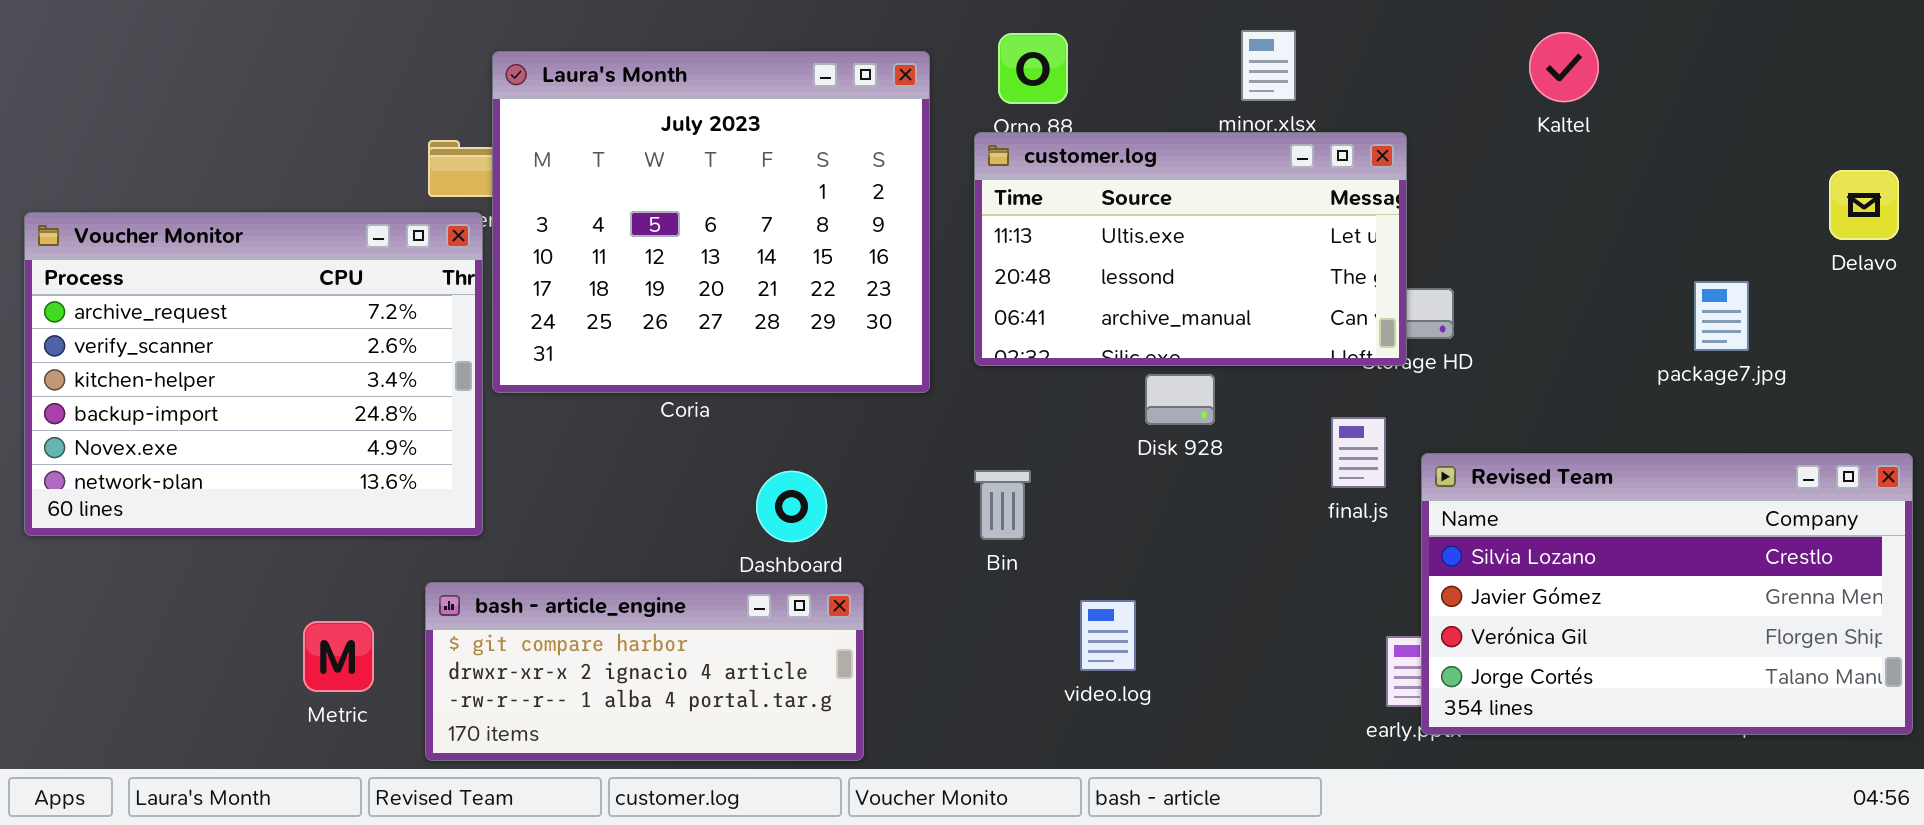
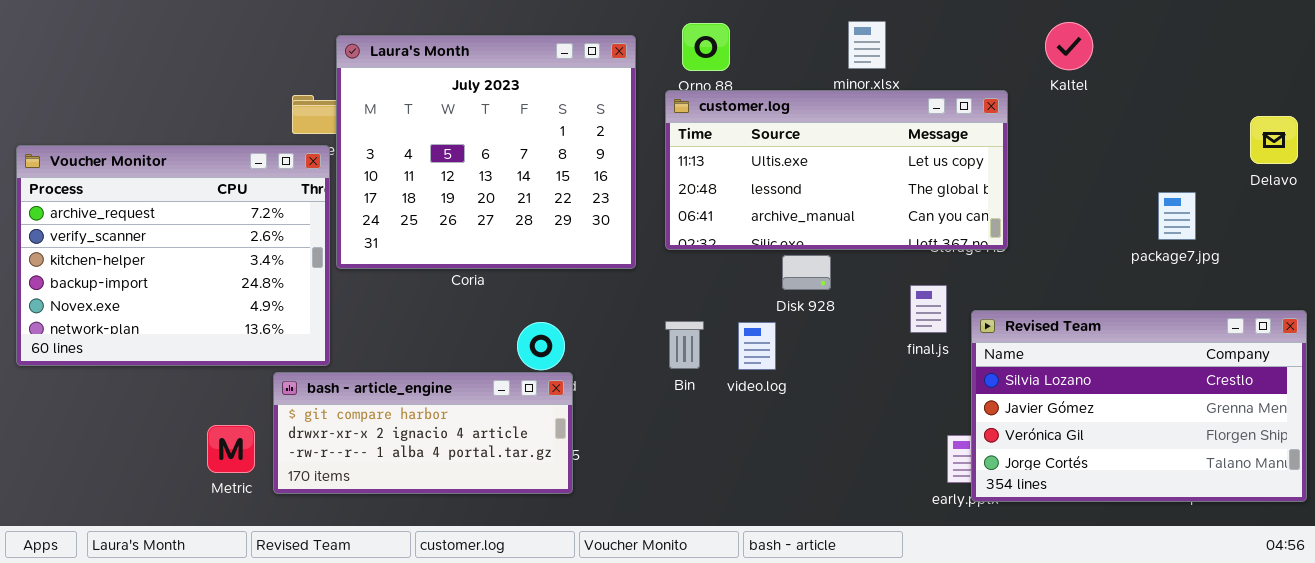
customer.log: [974,132,1407,366] -> [665,90,1008,250], resized
bash - article_engine: [425,582,864,761] -> [273,372,573,494], moved
video.log: [1080,600,1136,671] -> [738,322,776,370], moved

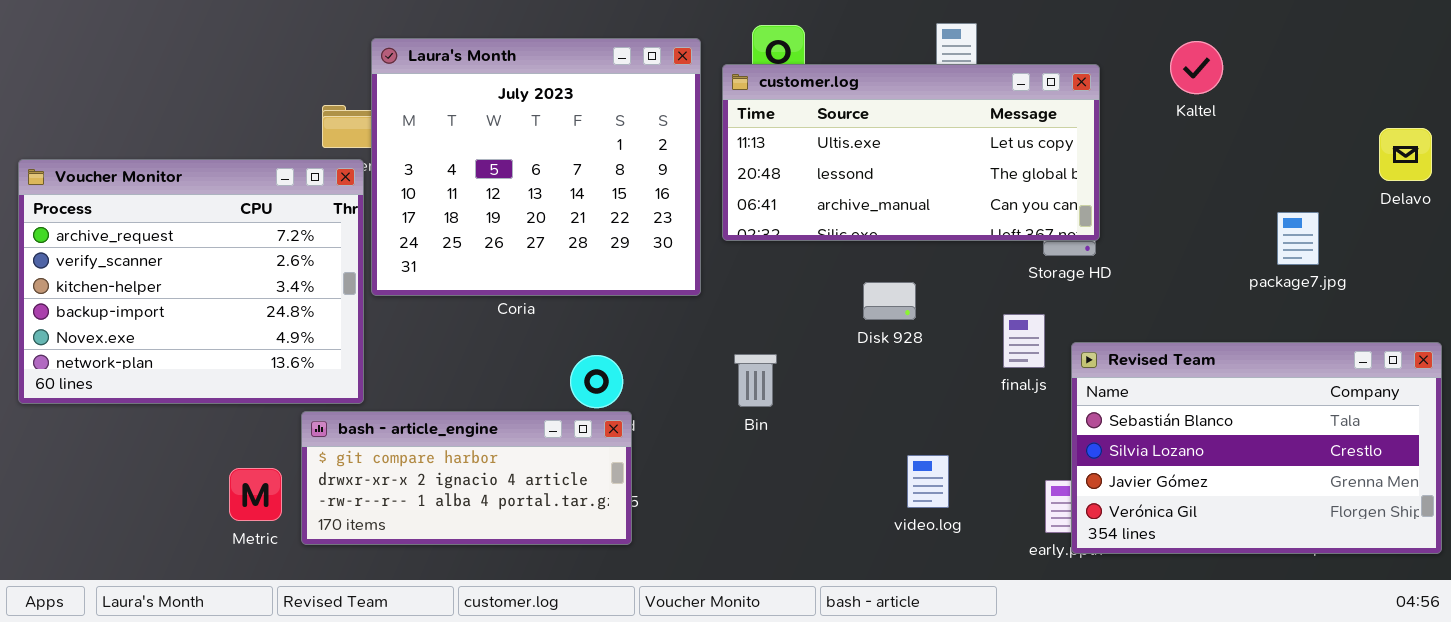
Kaltel: [1045,22,1093,70] -> [1170,41,1223,94], moved
customer.log: [665,90,1008,250] -> [722,64,1100,241], moved
Revised Team: [971,310,1307,502] -> [1071,342,1442,554], scrolled up 1 row
video.log: [738,322,776,370] -> [907,455,949,508], moved

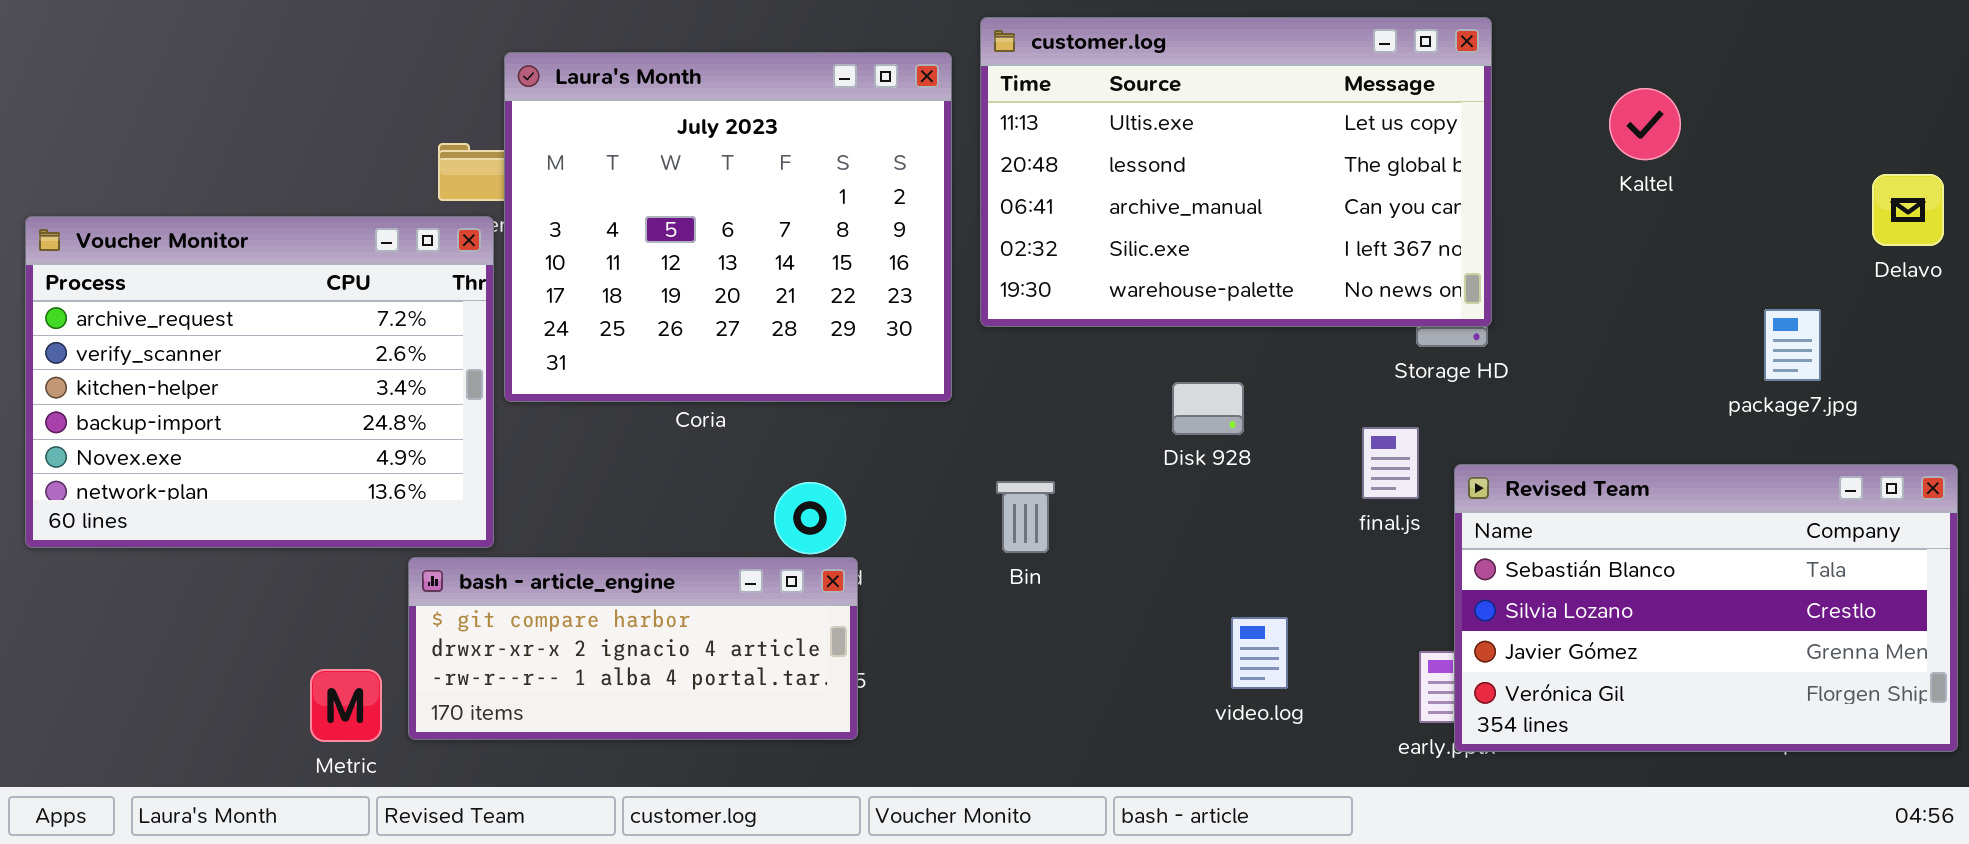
Kaltel: [1170,41,1223,94] -> [1609,88,1681,160], moved
customer.log: [722,64,1100,241] -> [980,17,1492,327], resized
package7.jpg: [1277,212,1319,265] -> [1764,309,1821,381], moved
Metric: [229,468,282,521] -> [310,669,382,742], moved

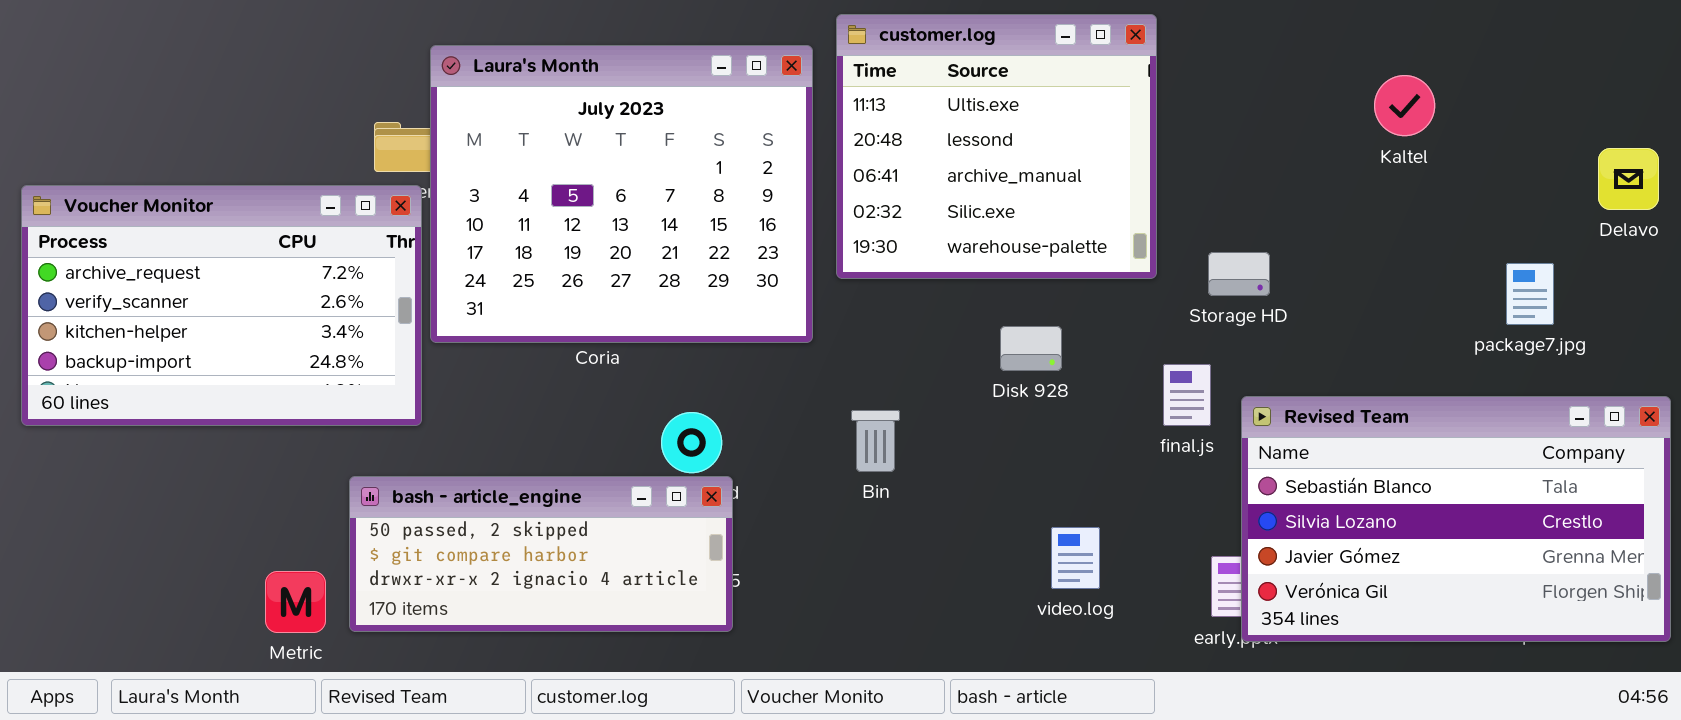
customer.log: [980,17,1492,327] -> [836,14,1157,279], resized
Voucher Monitor: [25,216,494,548] -> [21,185,422,426], resized
bash - article_engine: [408,557,858,740] -> [349,476,733,632], scrolled up 1 row

